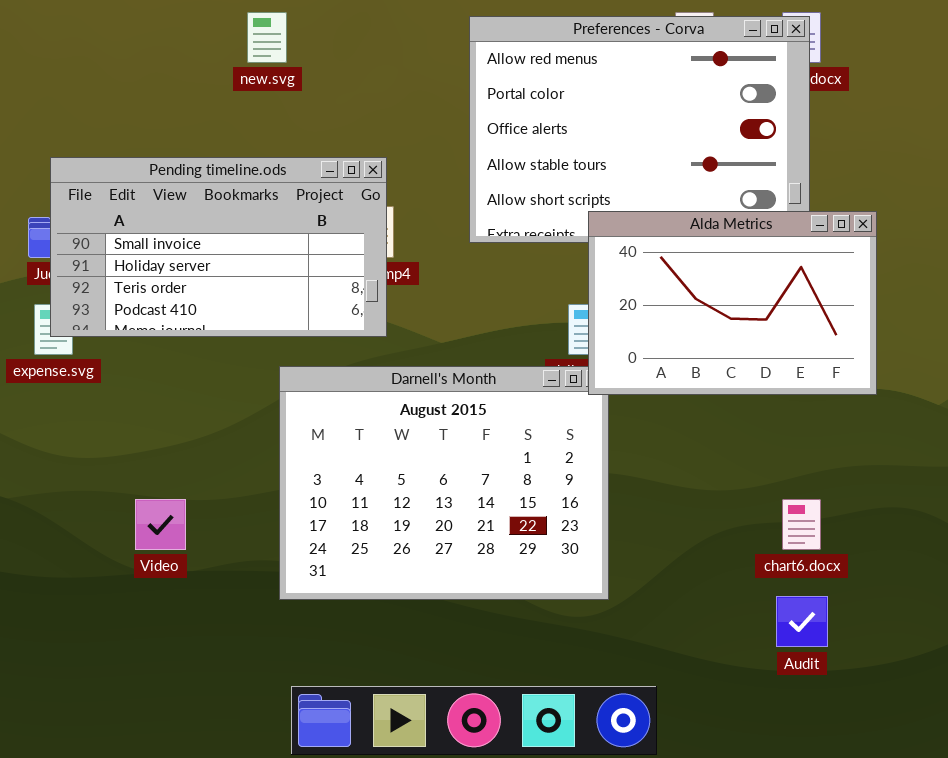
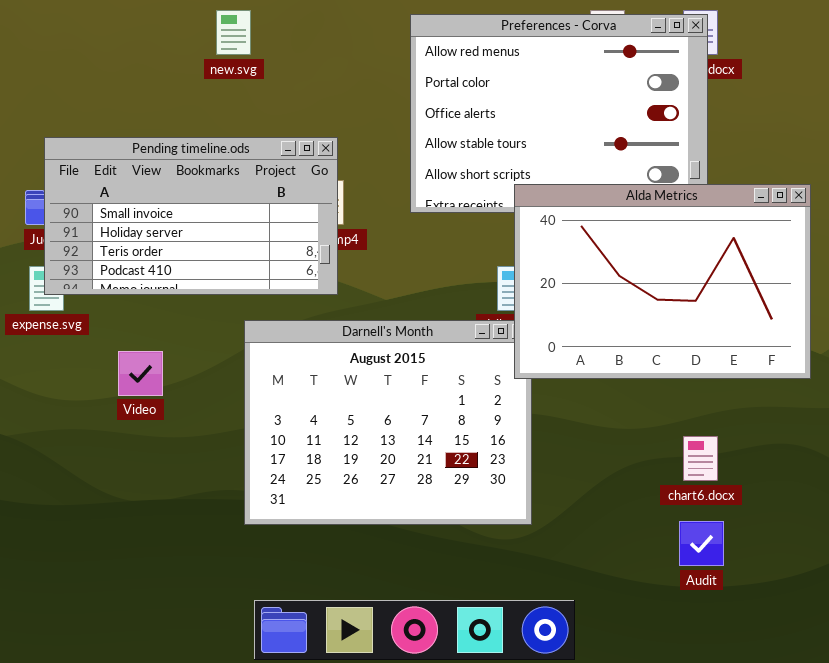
Alda Metrics: [588,211,877,395] -> [514,184,811,379], resized
Video: [135,499,186,550] -> [118,351,163,396], moved

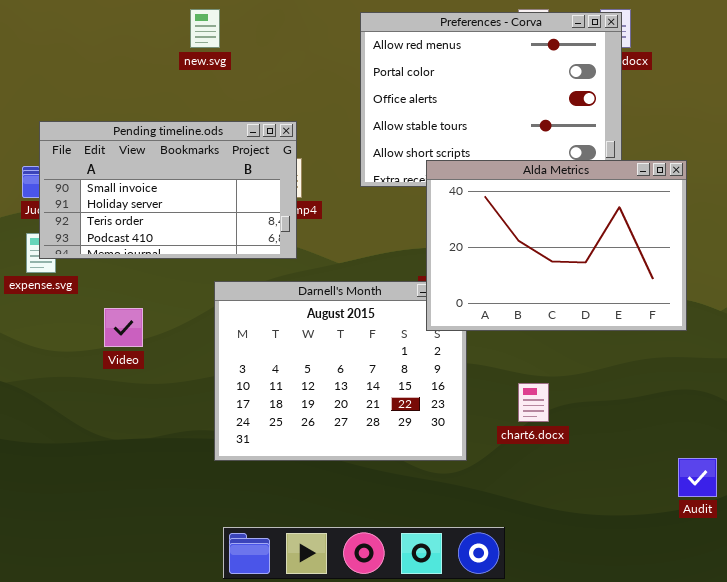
Alda Metrics: [514,184,811,379] -> [426,160,687,331], moved
chart6.docx: [683,436,718,481] -> [518,383,549,422], moved
Audit: [679,521,724,566] -> [678,458,717,497], moved

